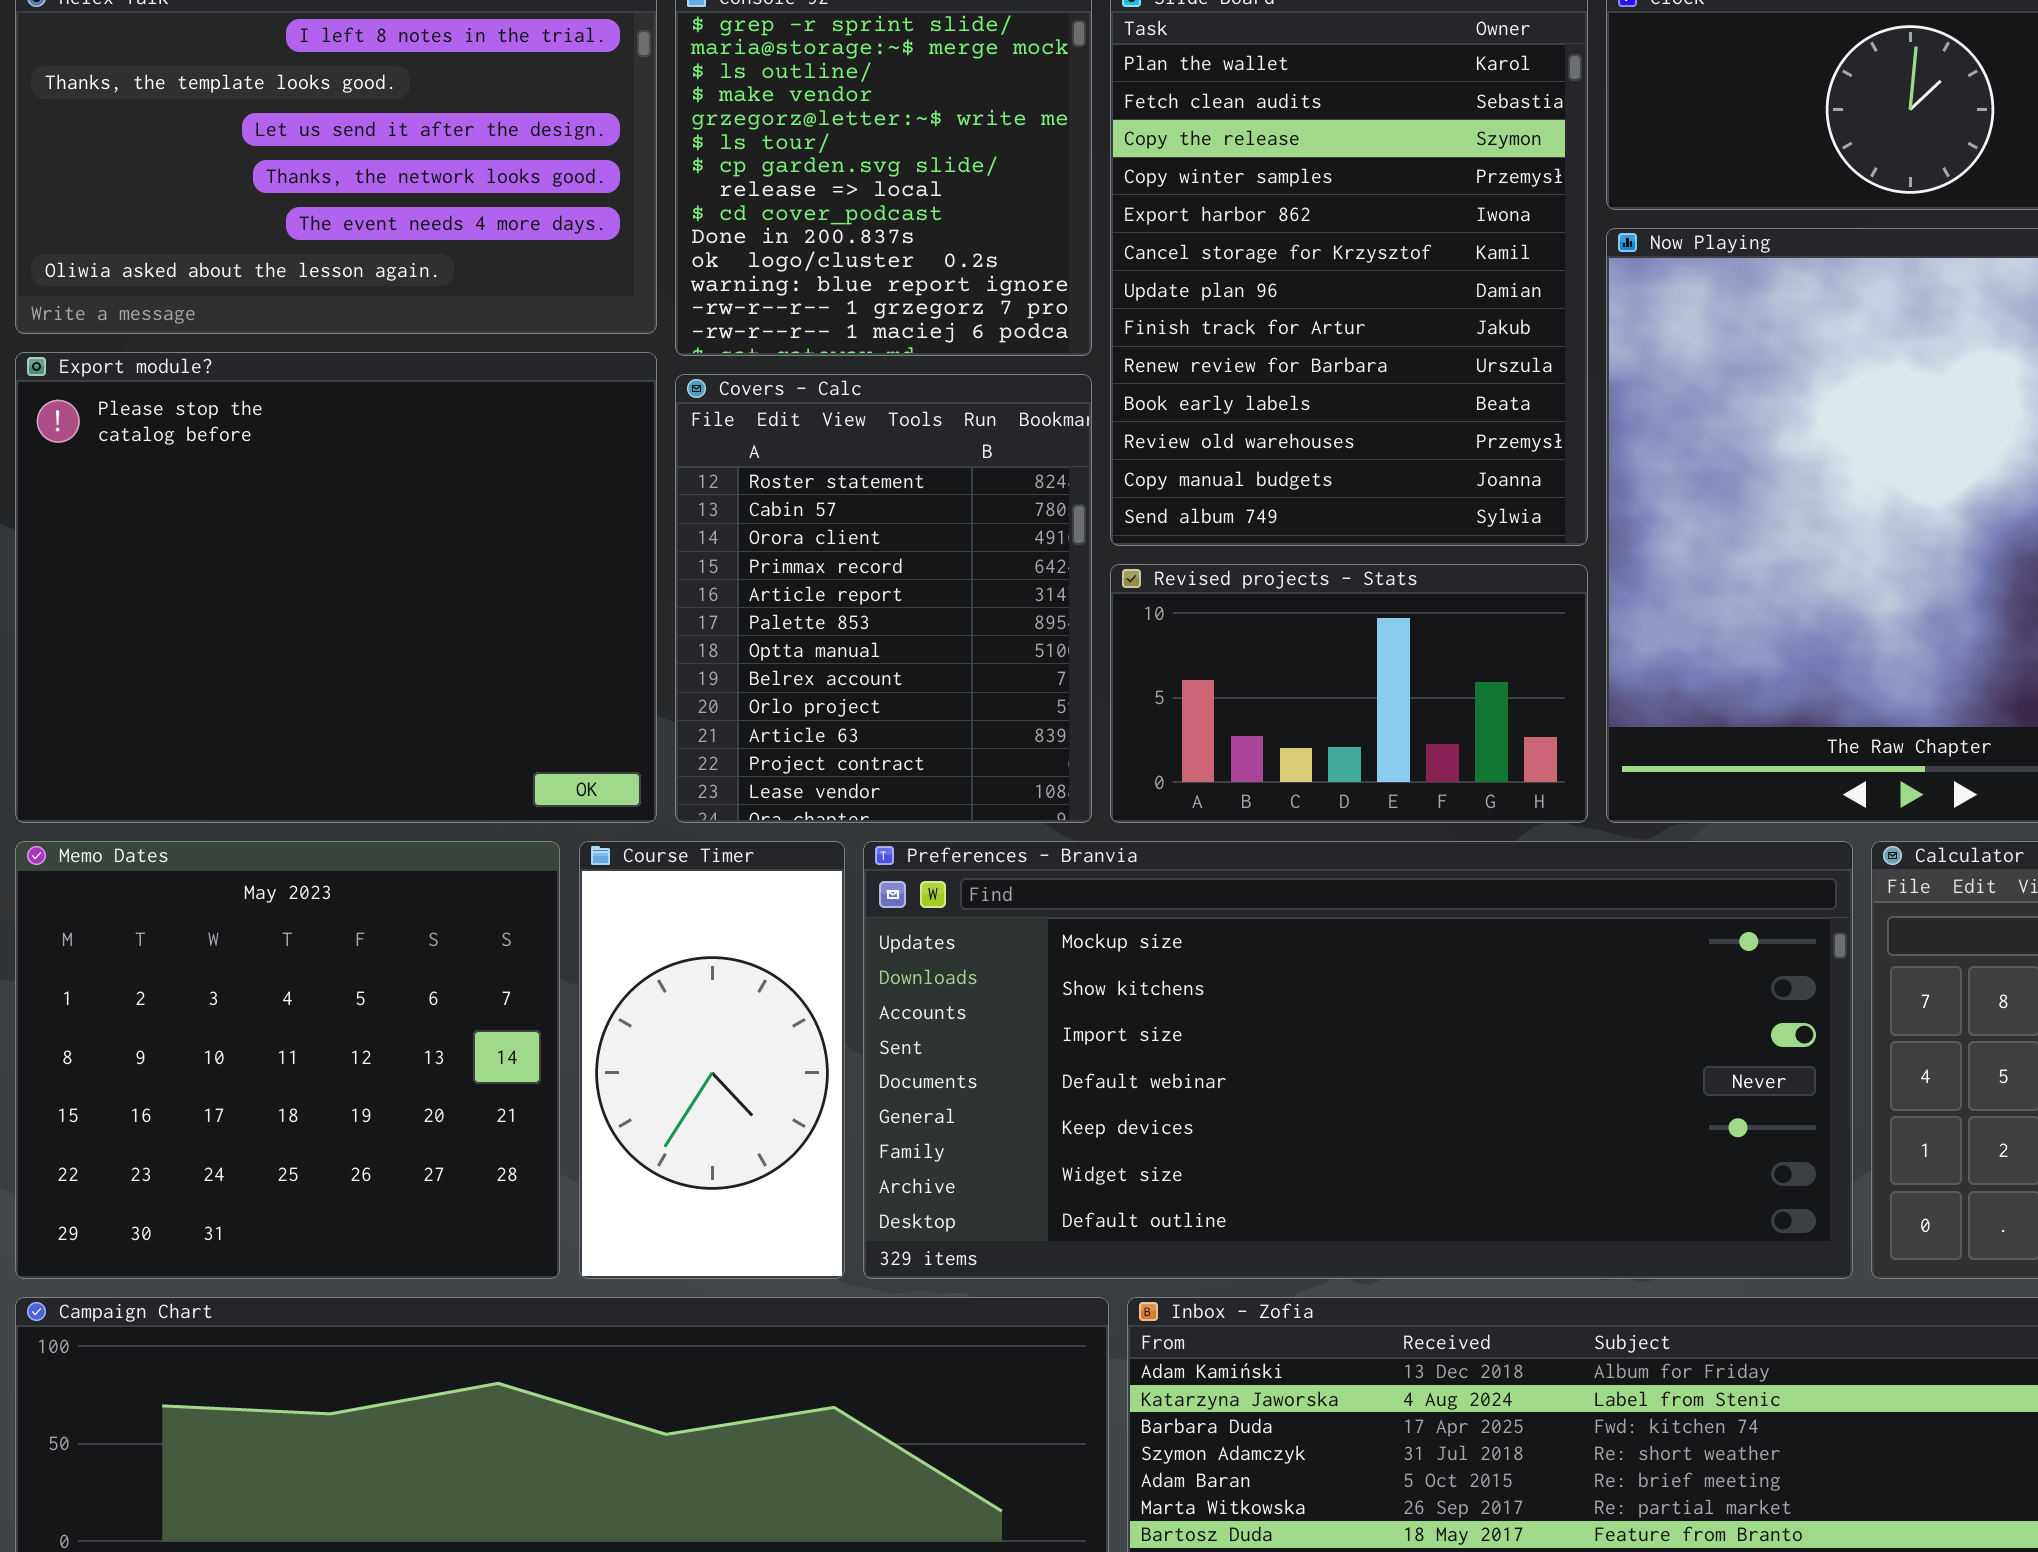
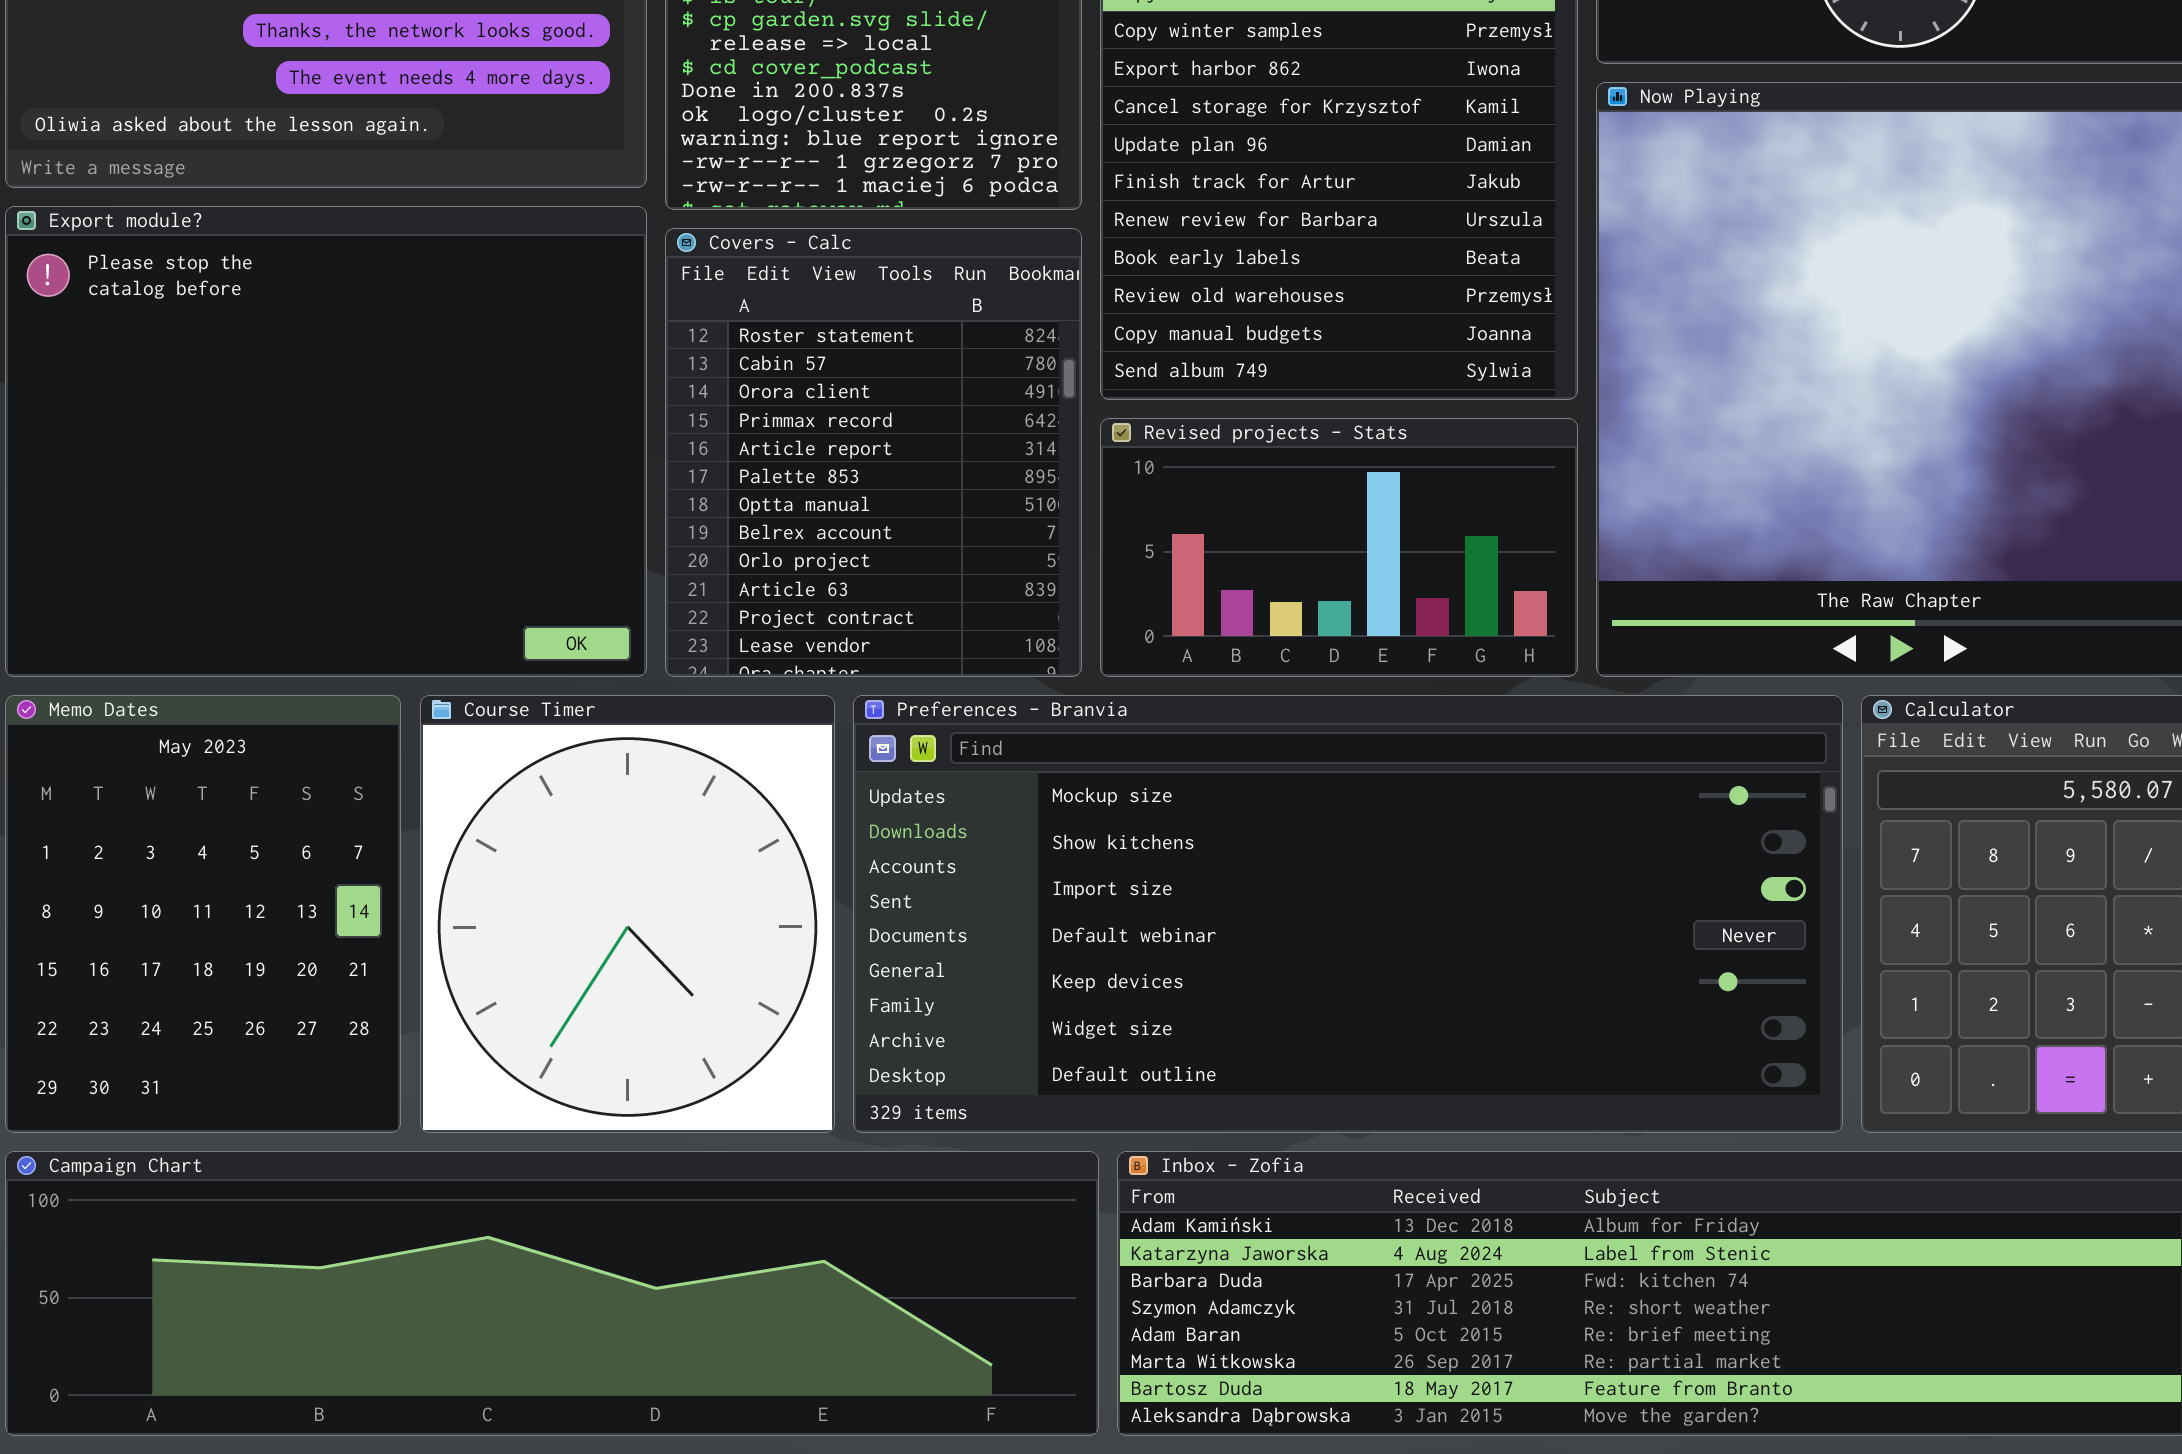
Memo Dates: [15,841,560,1279] -> [5,695,401,1133], resized
Course Timer: [579,841,845,1279] -> [420,695,835,1133], resized

